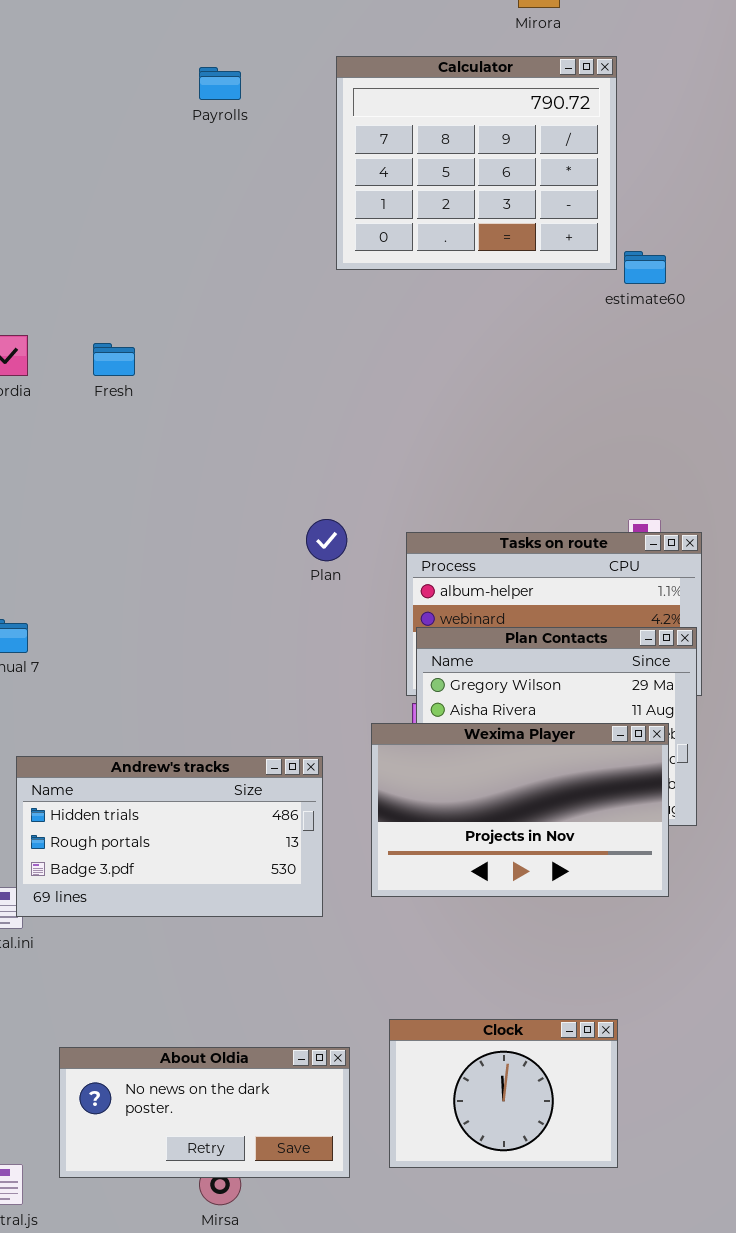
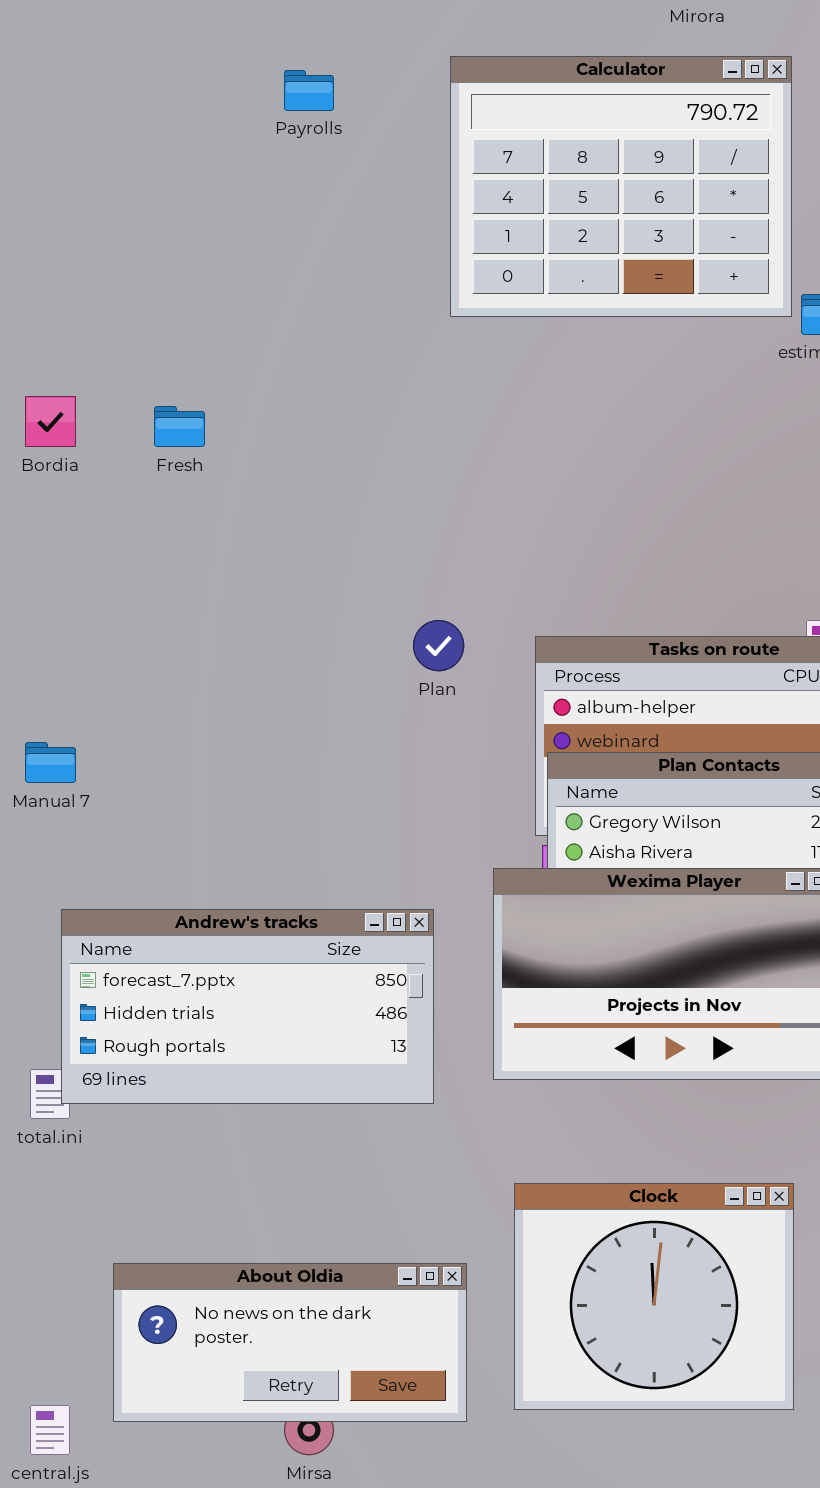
Andrew's tracks: [16,756,323,917] -> [61,909,434,1104], scrolled up 1 row
Clock: [389,1019,618,1168] -> [514,1183,794,1410], resized

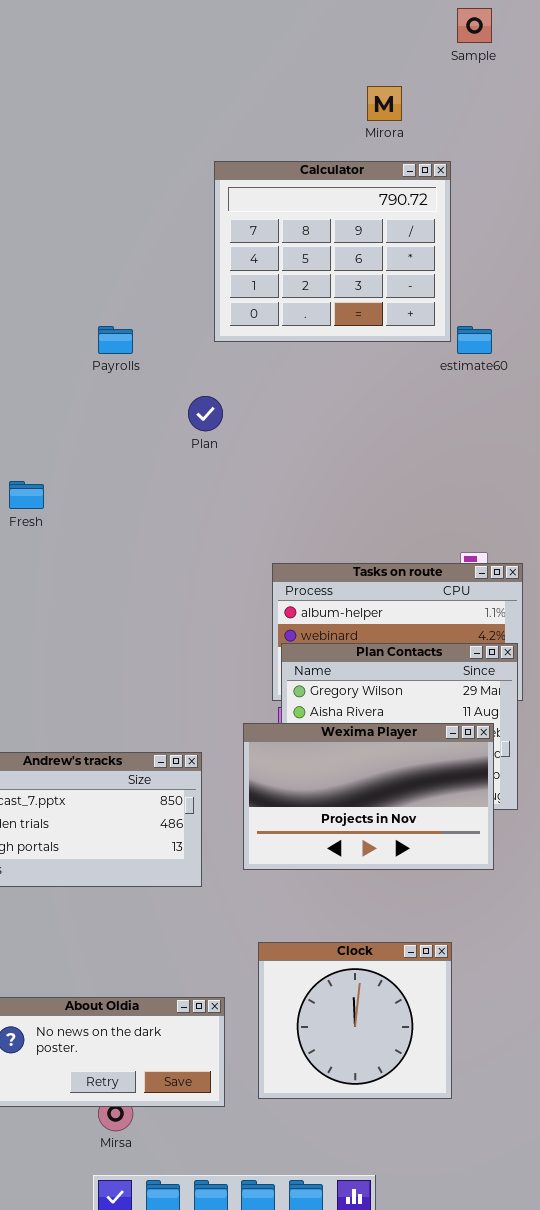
Payrolls: [284,70,334,111] -> [98,326,133,354], moved
Fresh: [154,406,205,447] -> [9,481,44,509], moved
Plan: [413,620,464,671] -> [188,396,223,431], moved

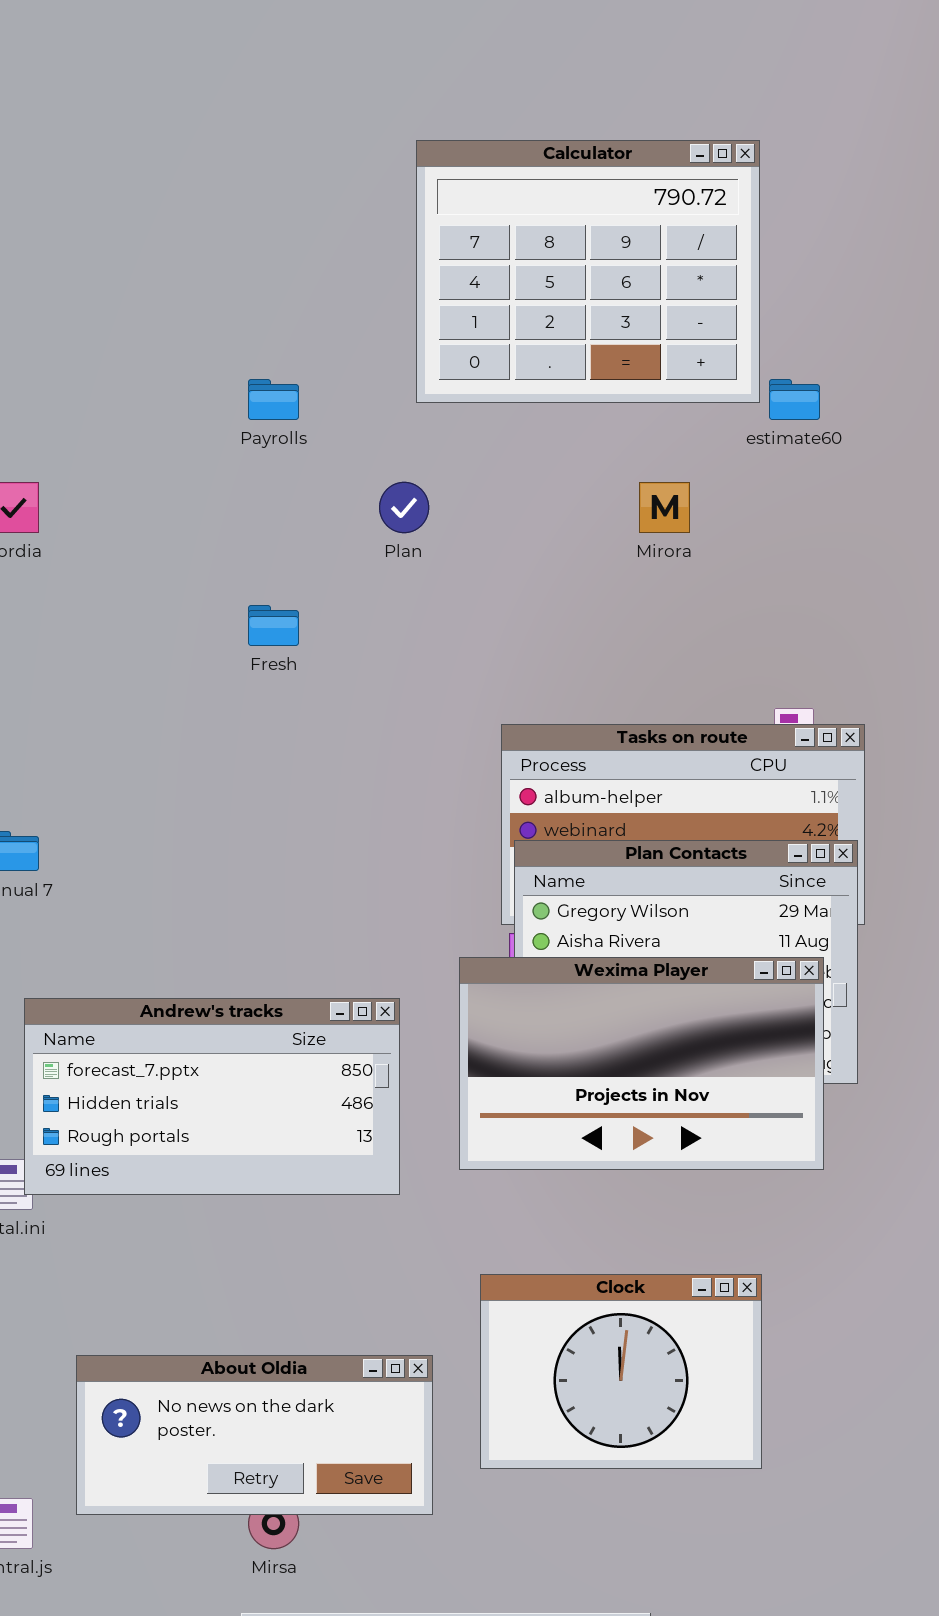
Mirora: [367,86,402,121] -> [639,482,690,533], moved
Fresh: [9,481,44,509] -> [248,605,299,646], moved
Clock: [258,942,452,1099] -> [480,1274,762,1469], resized

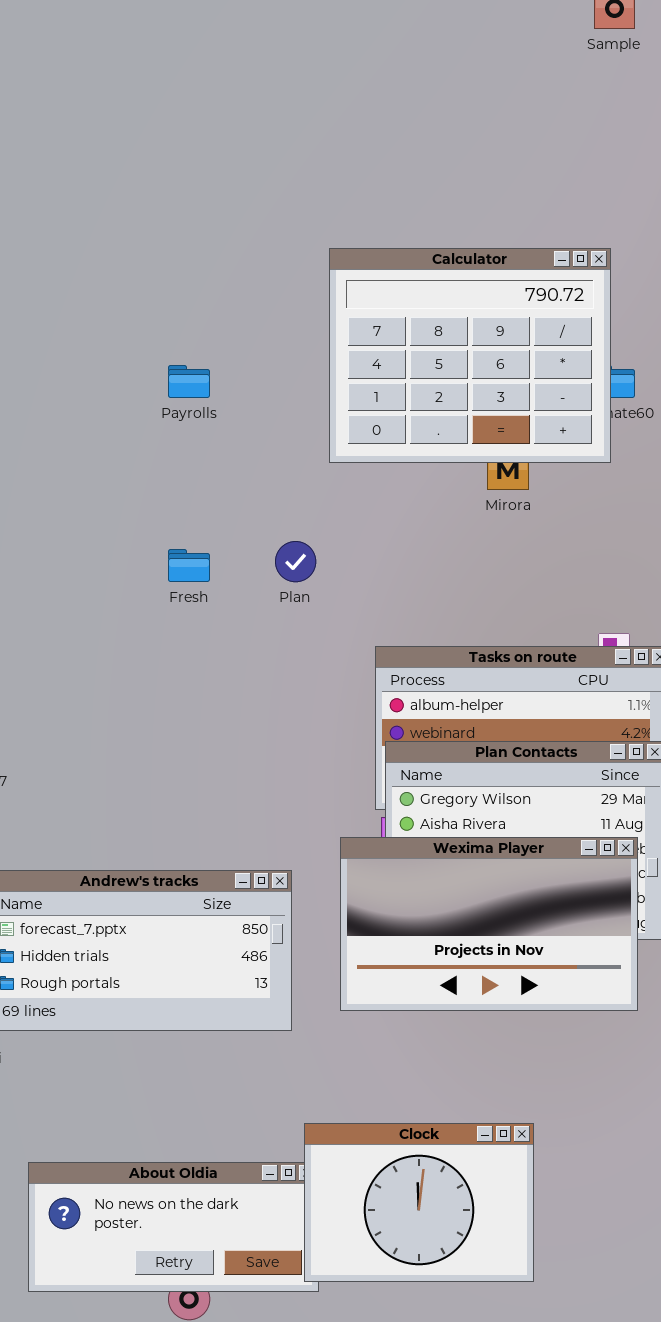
Calculator: [416,140,760,403] -> [329,248,611,463], moved
Plan: [379,482,429,533] -> [275,541,316,582], moved
Clock: [480,1274,762,1469] -> [304,1123,534,1282], moved

